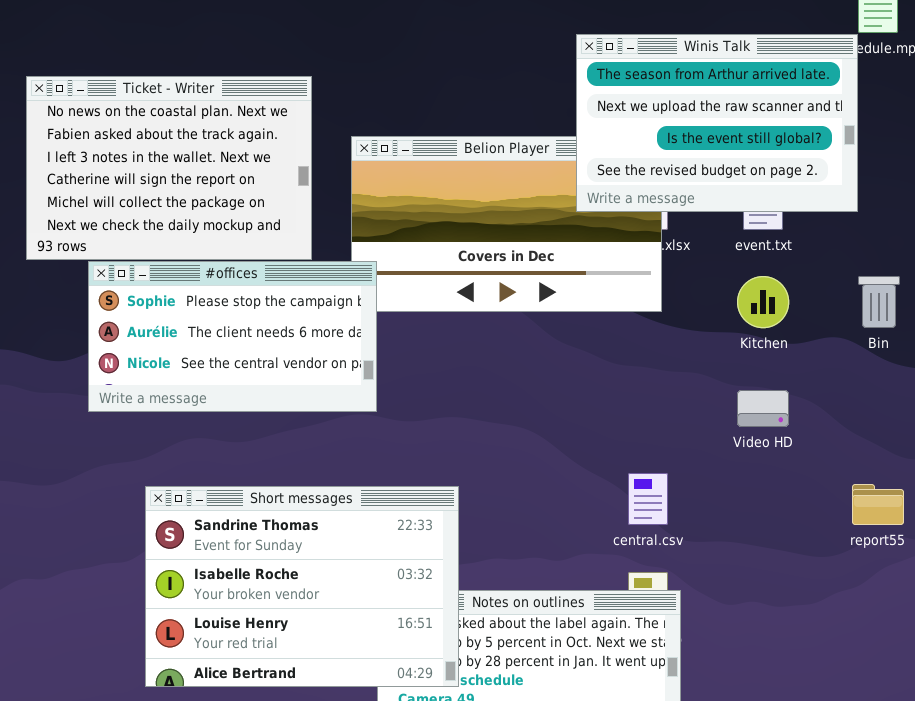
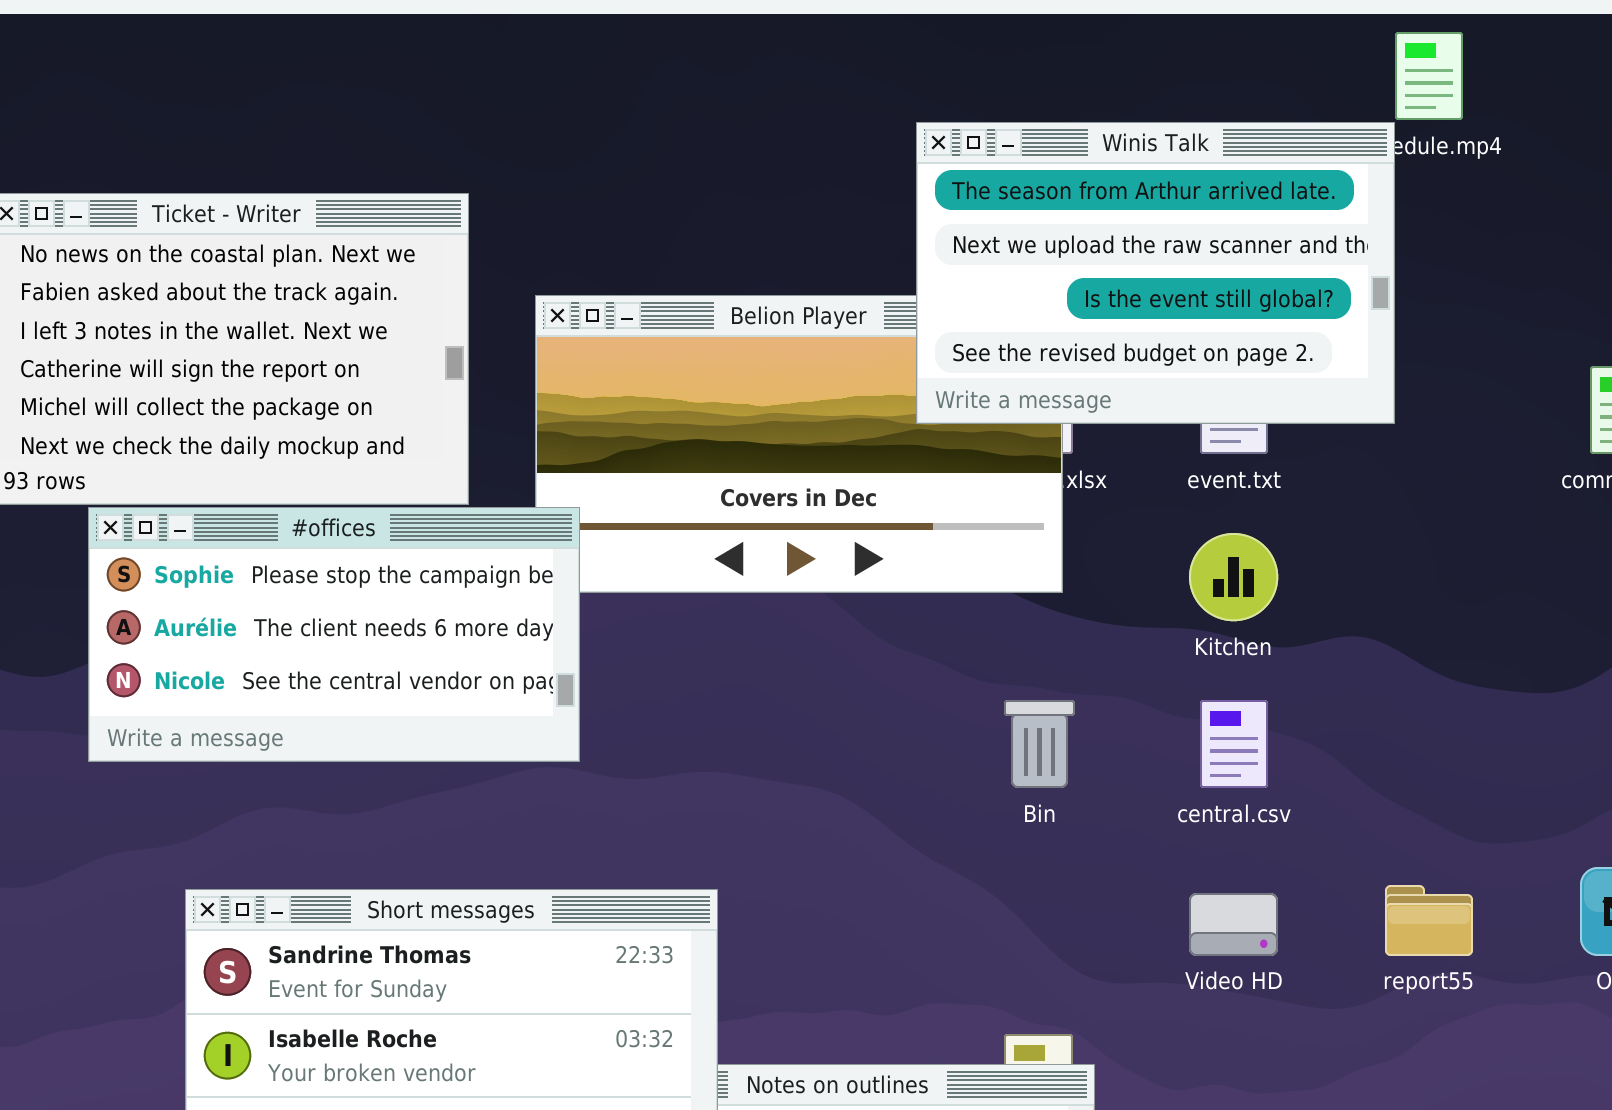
Bin: [858,276,900,328] -> [1004,700,1075,788], moved
Video HD: [737,390,789,427] -> [1189,893,1278,956], moved
central.csv: [628,473,668,525] -> [1200,700,1268,788], moved

